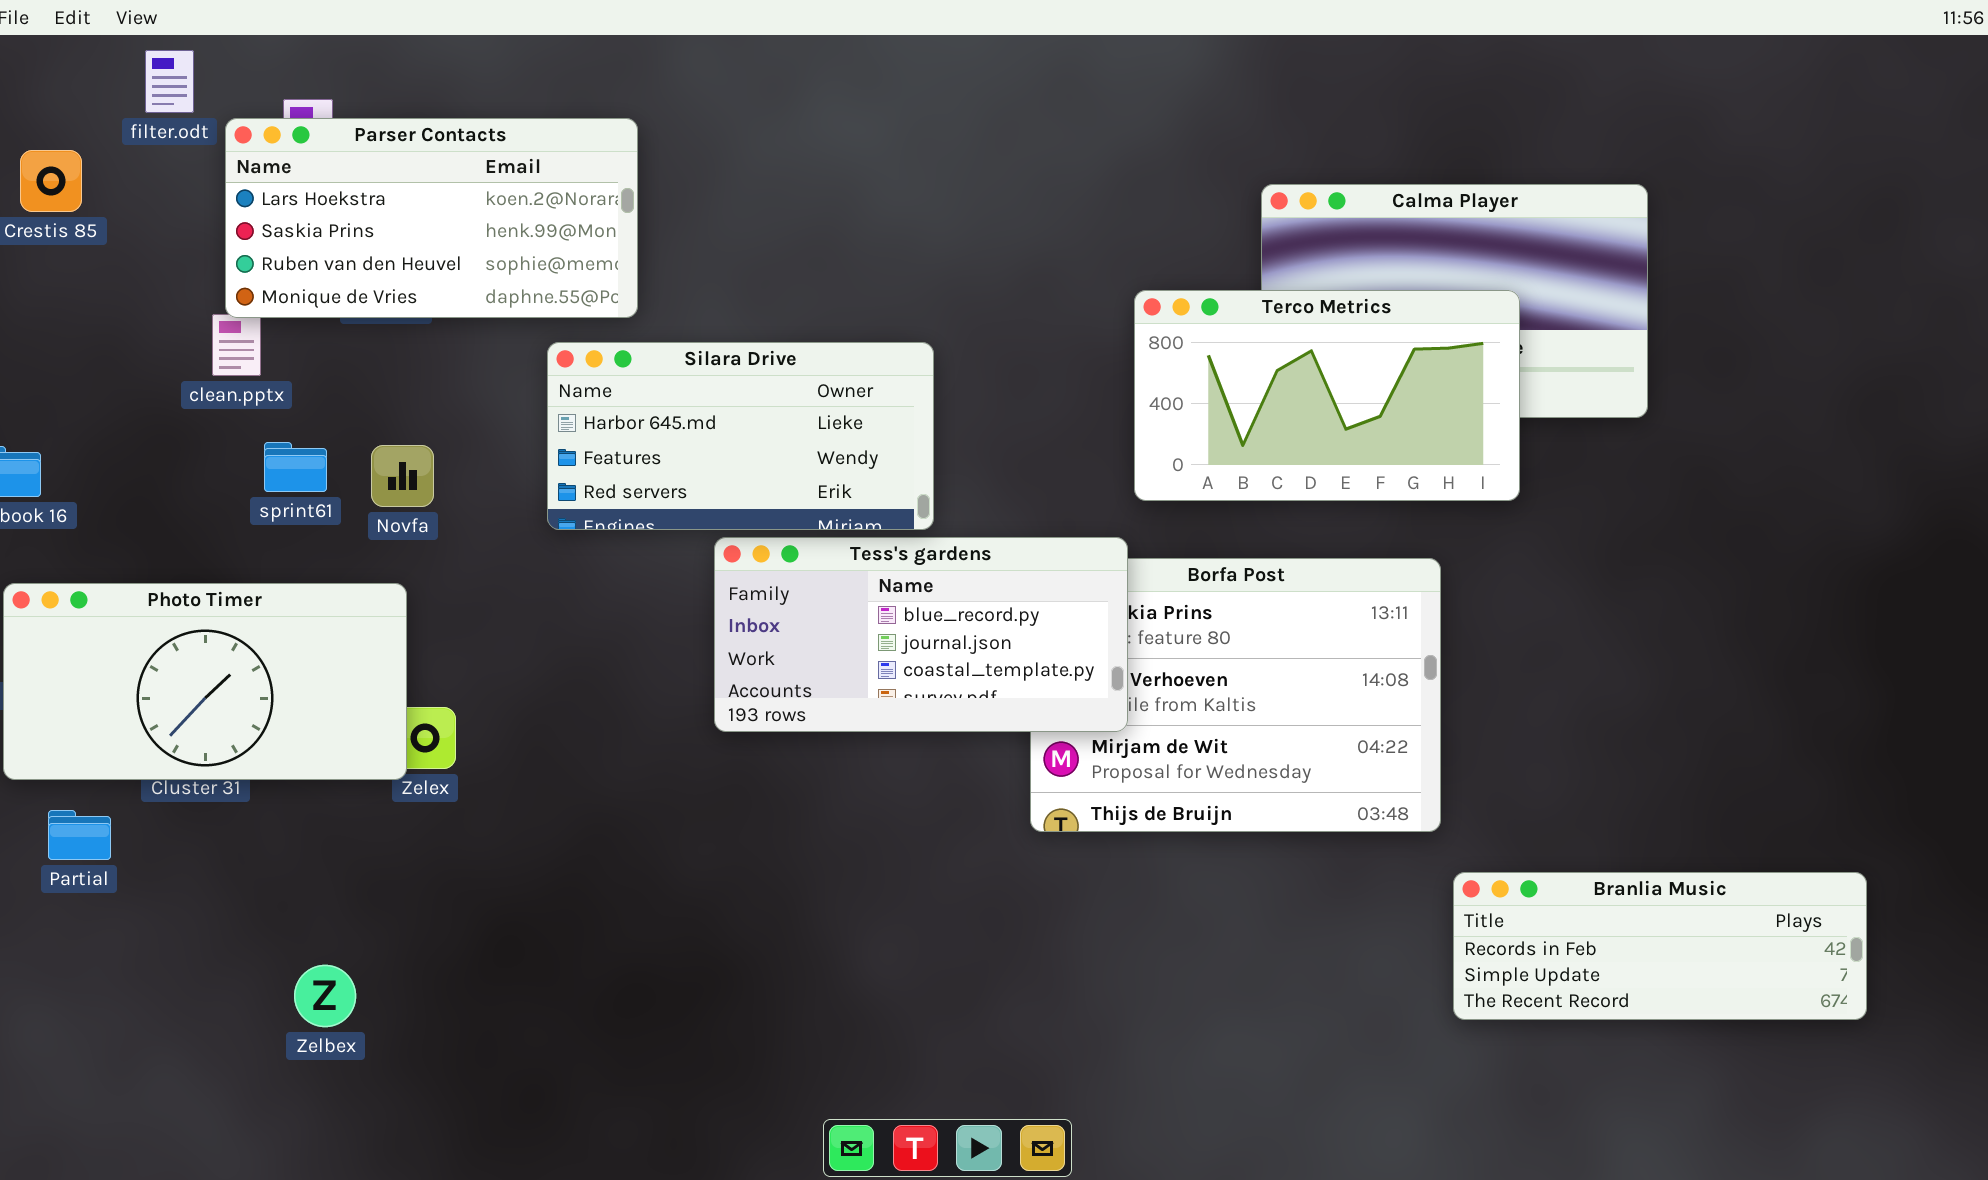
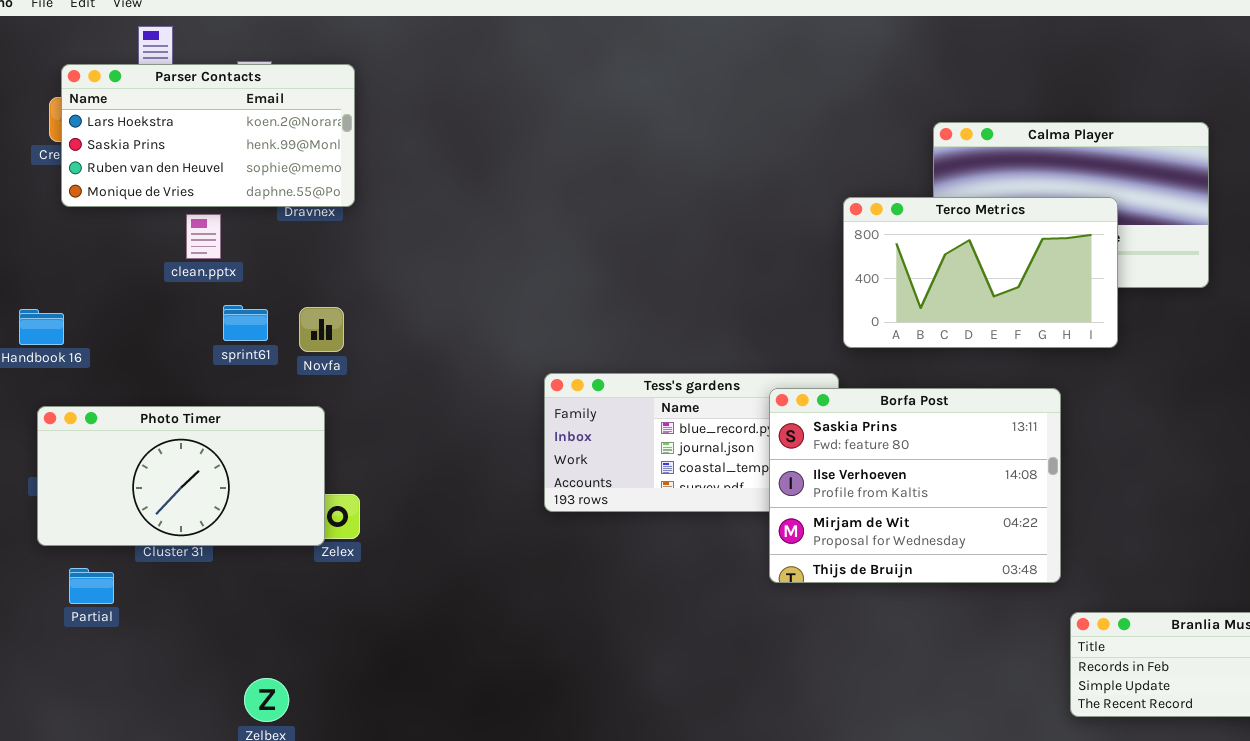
Parser Contacts: [225,118,638,318] -> [61,64,355,207], moved
Silara Drive: [547,342,934,530] -> none, closed
Borfa Post: [1030,558,1441,832] -> [769,388,1061,583], raised

